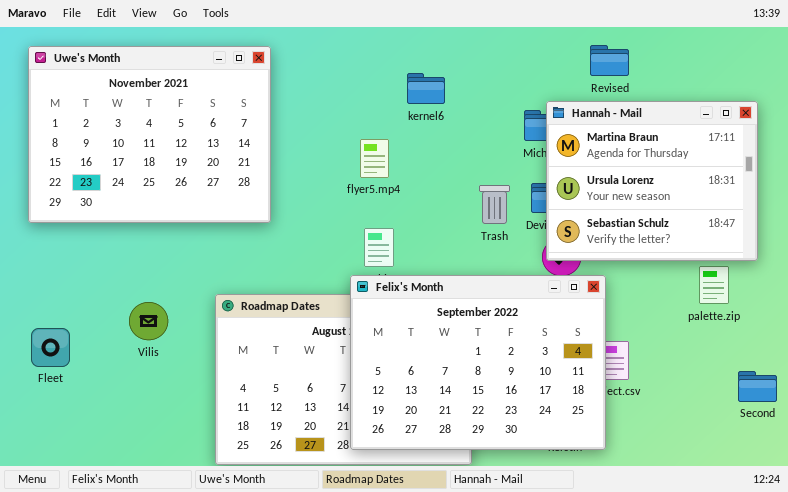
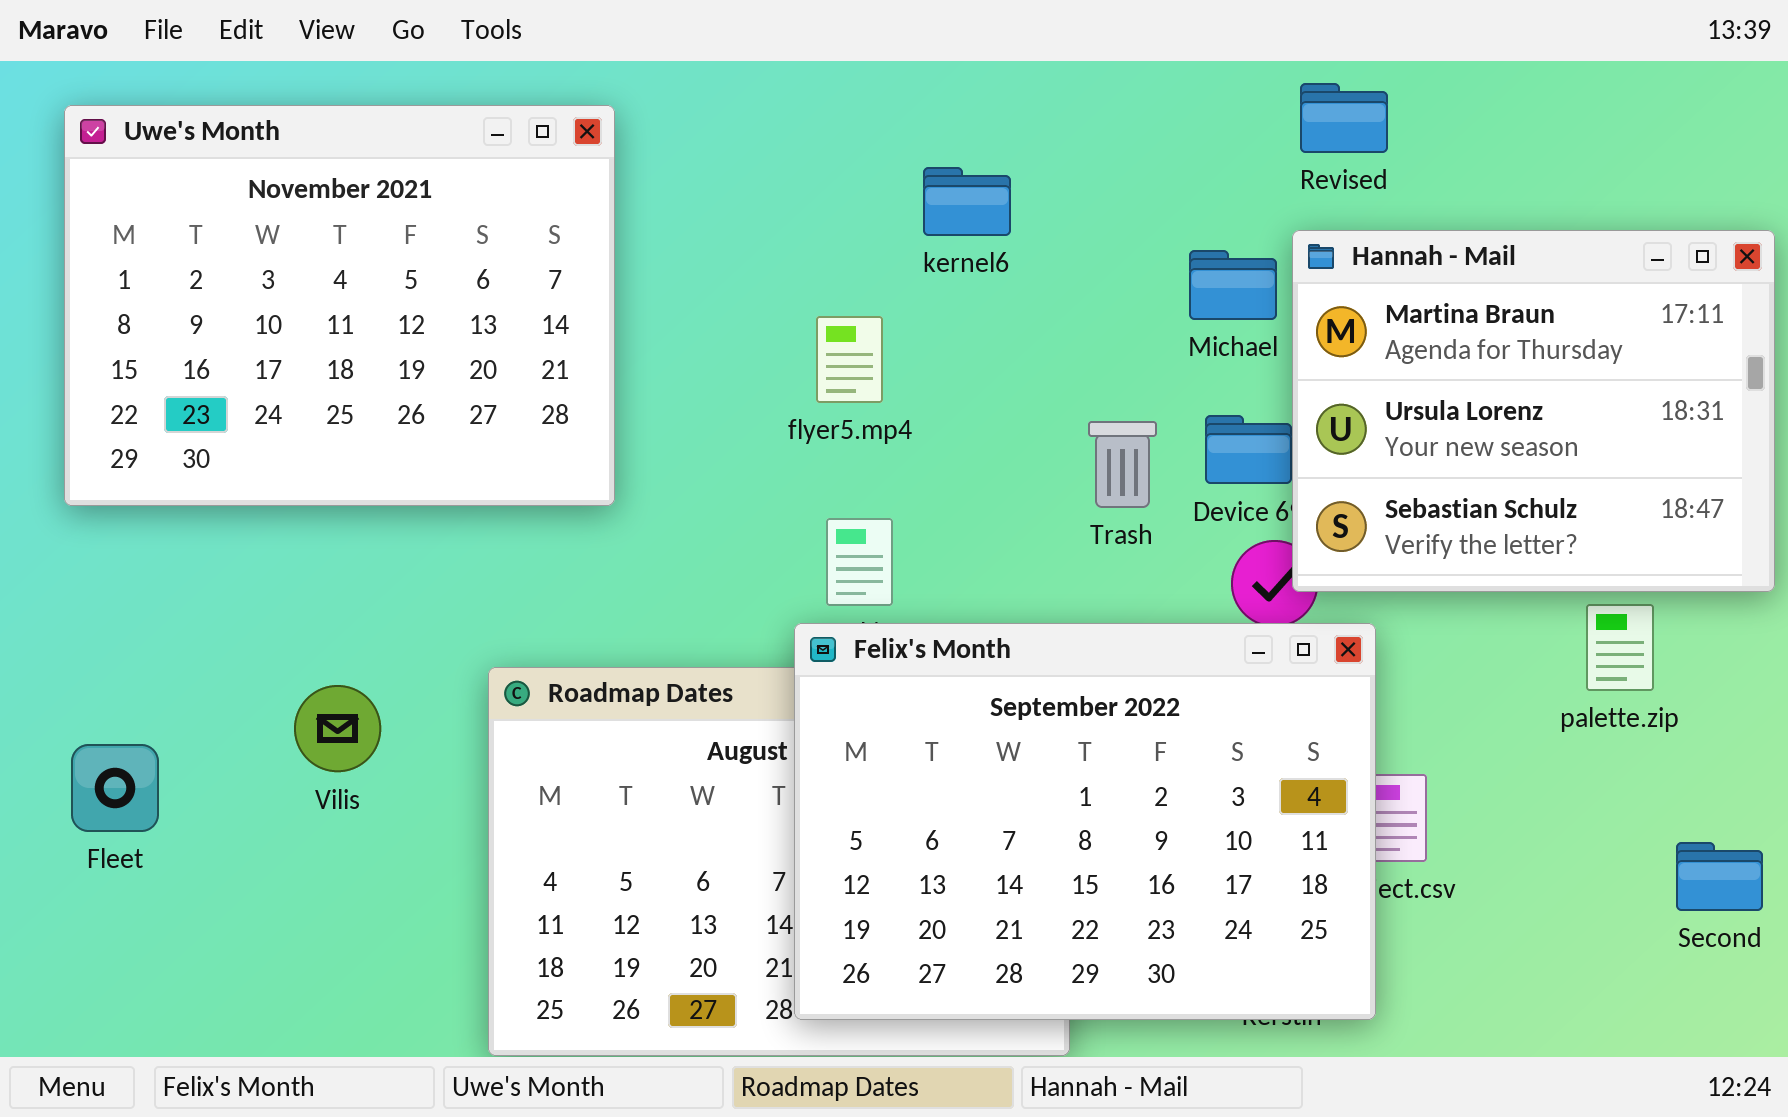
Revised: [590,45,629,76] -> [1300,83,1388,153], moved
Hannah - Mail: [546,101,758,261] -> [1292,230,1775,592], moved

